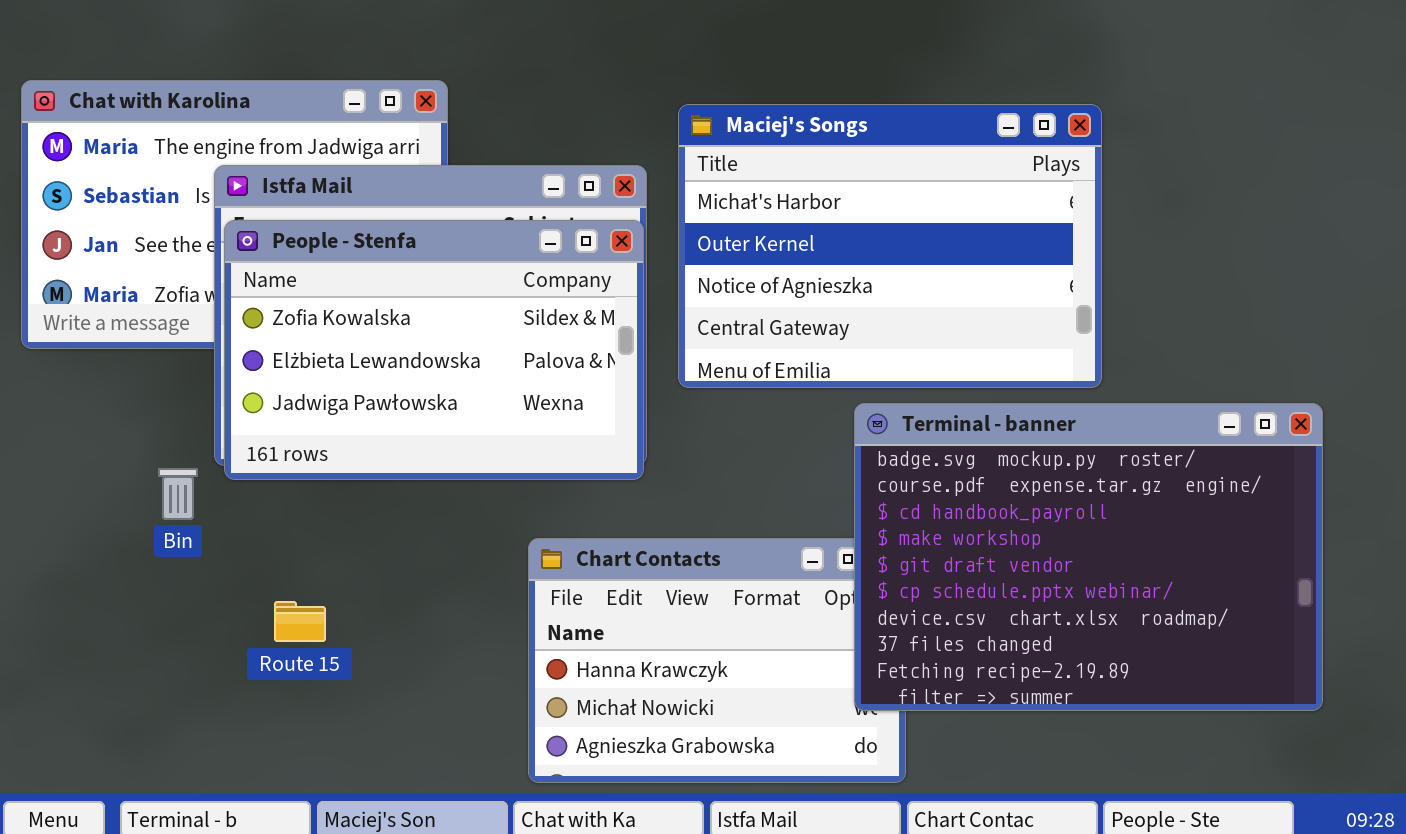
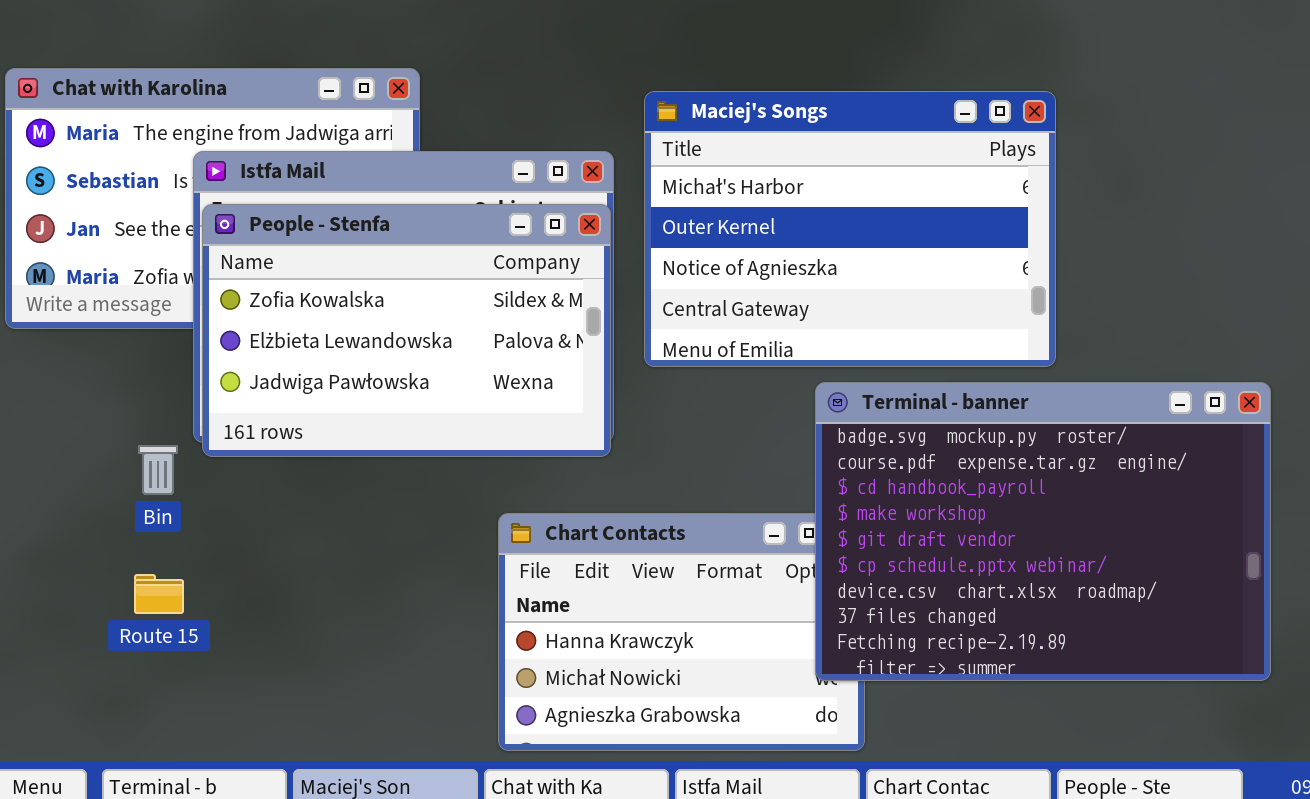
Route 15: [274,601,326,642] -> [134,574,184,614], moved

